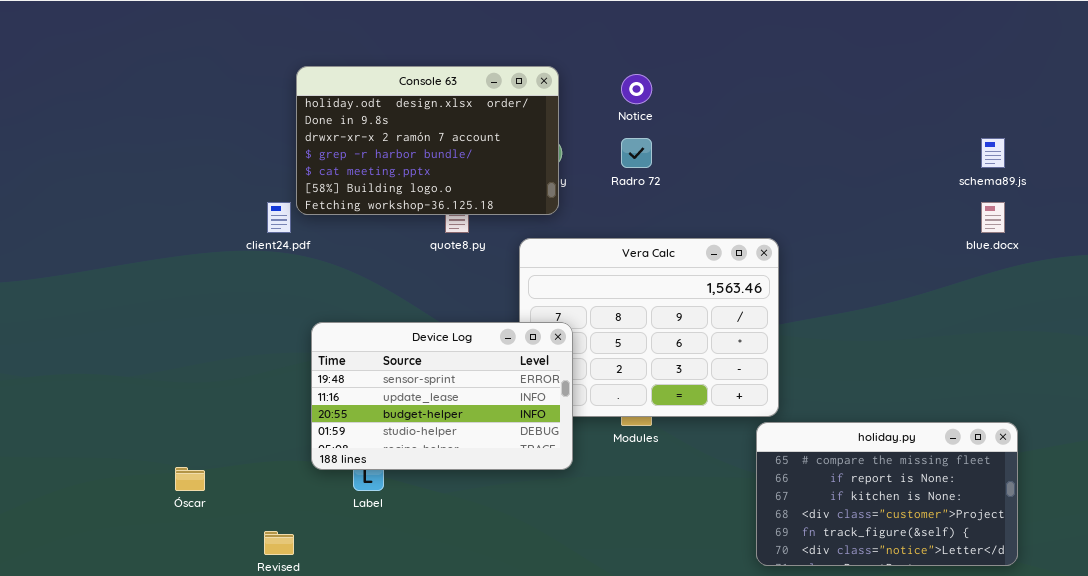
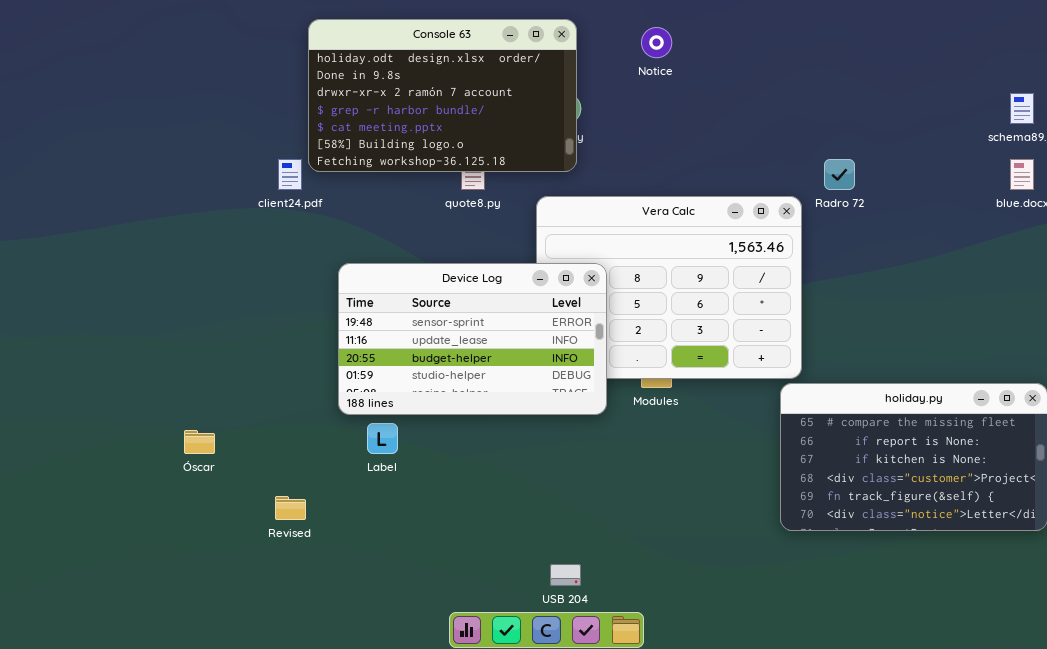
Radro 72: [621,138,652,168] -> [824,159,855,190], moved
Device Log: [311,322,573,470] -> [338,263,607,415], moved

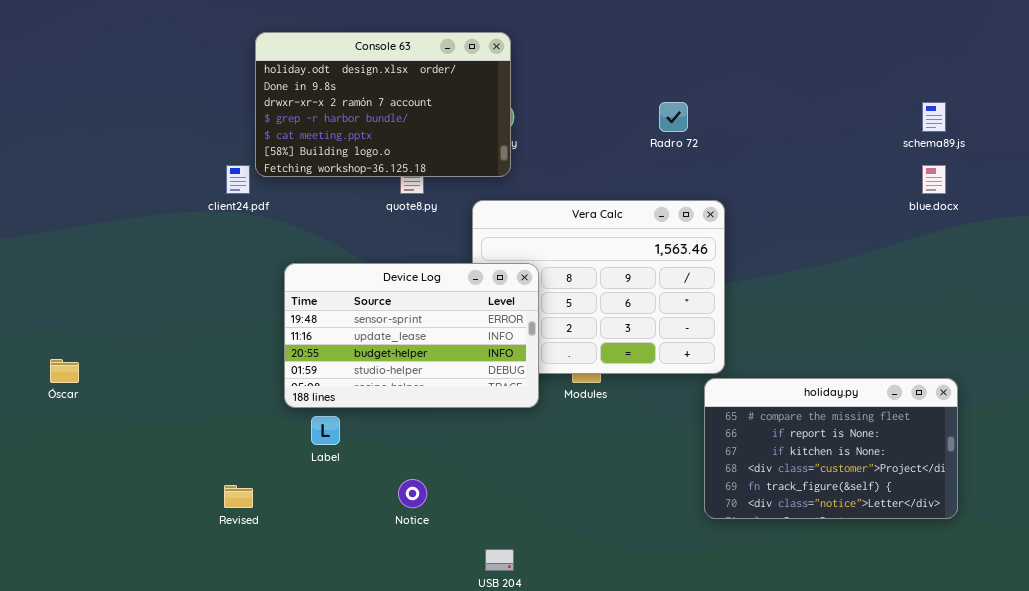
Notice: [641,27,672,58] -> [398,479,427,508], moved
Radro 72: [824,159,855,190] -> [659,102,688,132], moved
Óscar: [184,430,215,454] -> [50,359,79,383], moved

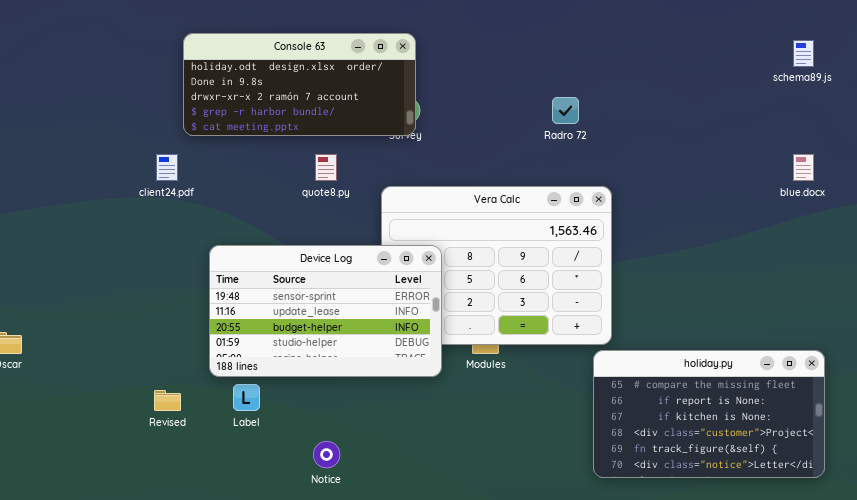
Console 63: [255,32,511,177] -> [183,33,416,136], resized
schema89.js: [922,102,946,132] -> [793,40,814,67], moved
Revised: [224,485,253,508] -> [154,390,181,411], moved

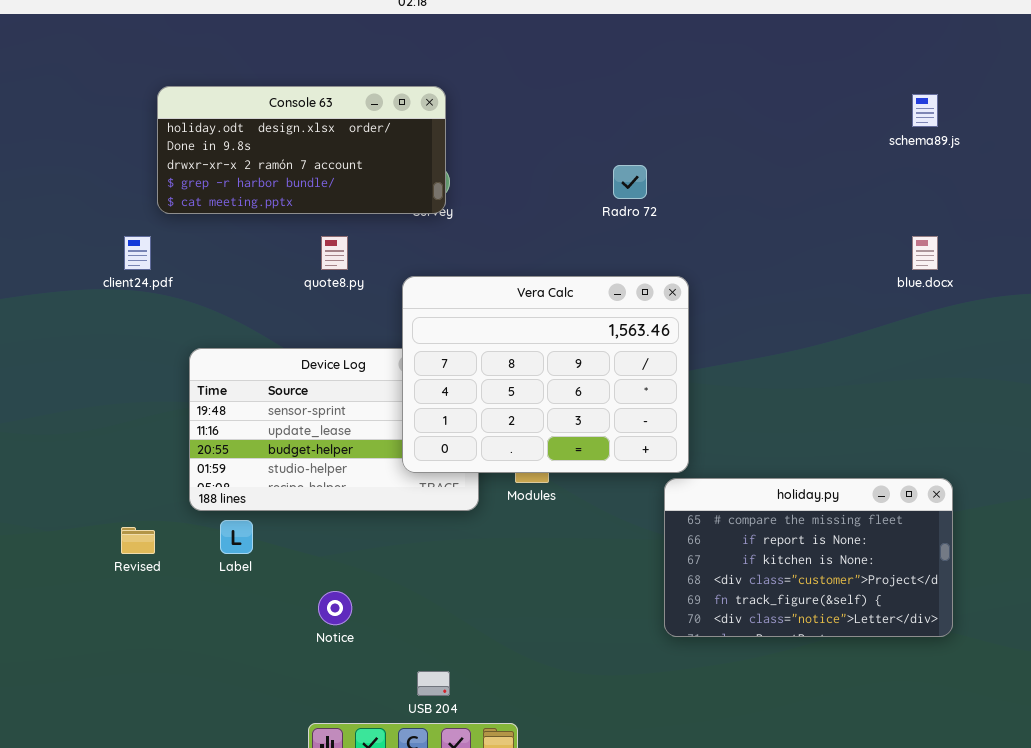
Vera Calc: [381,186,612,345] -> [402,276,689,473], raised

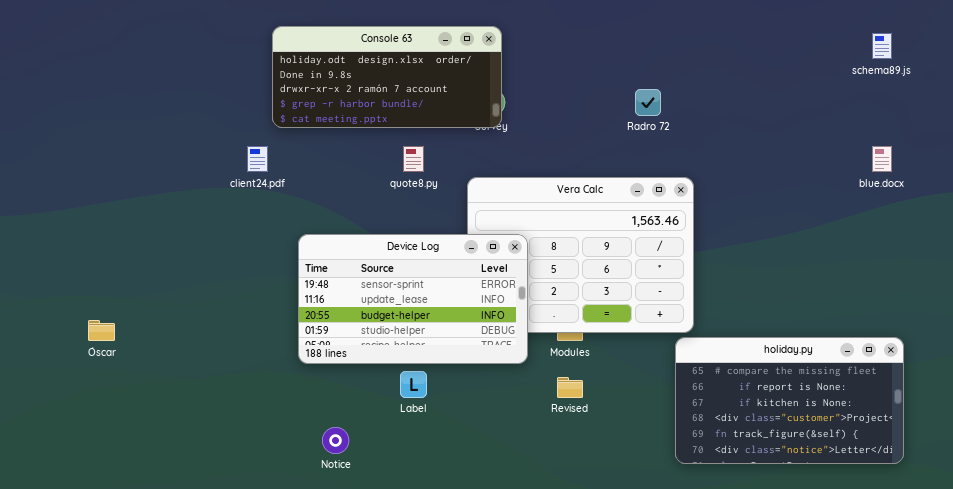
Device Log: [189,348,479,511] -> [298,234,528,364], raised
Label: [220,520,253,554] -> [400,371,427,398], moved
Revised: [121,527,155,554] -> [557,377,583,398], moved
Notice: [318,591,352,625] -> [322,427,349,454], moved

